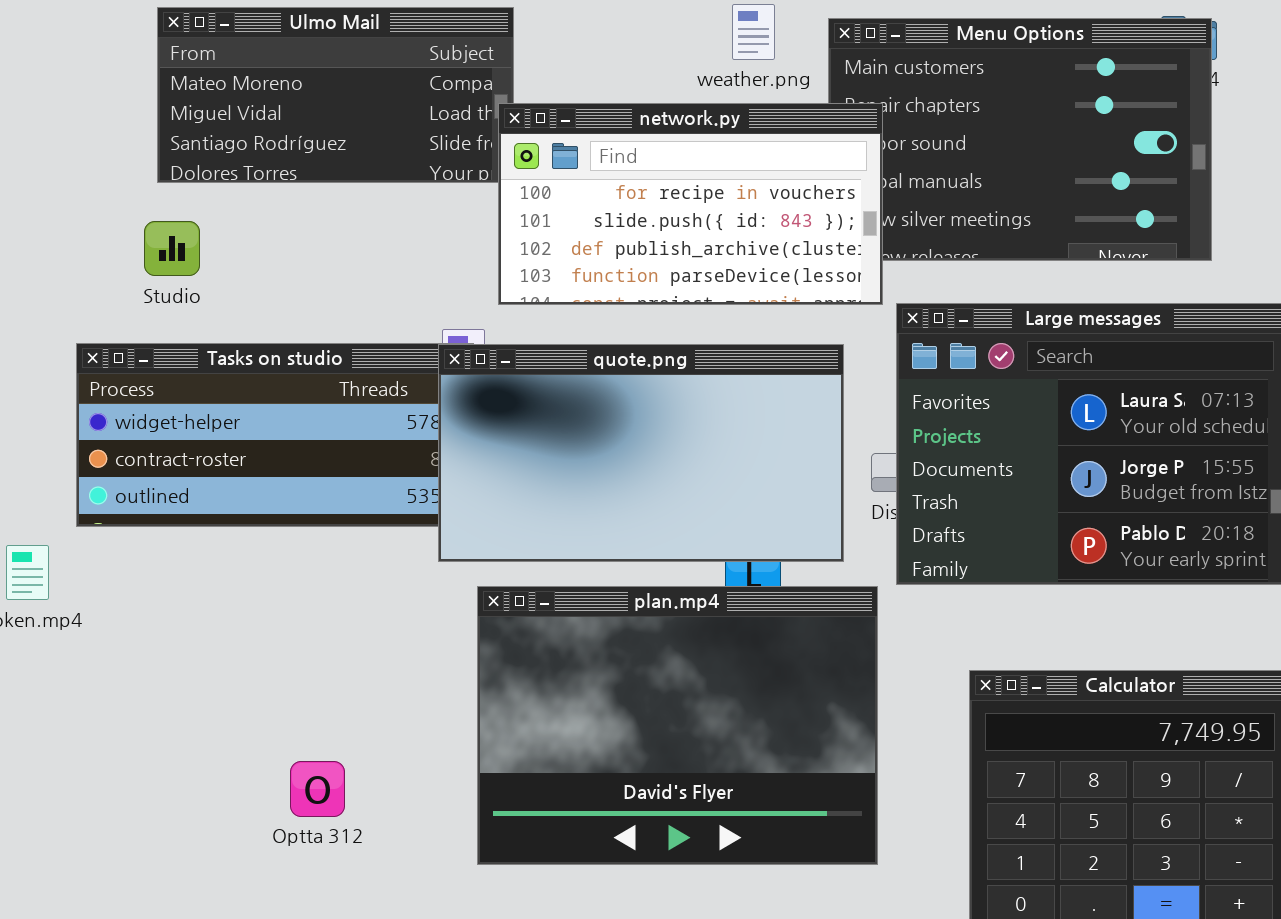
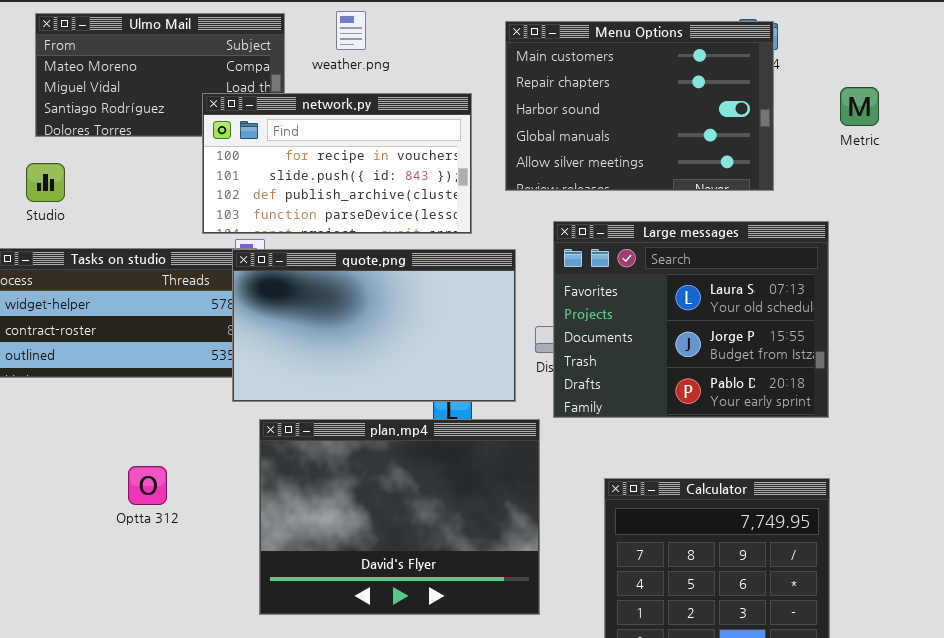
weather.png: [732,4,775,60] -> [336,11,366,50], moved
network.py: [498,103,883,305] -> [202,93,472,234], moved
Optta 312: [290,761,345,817] -> [128,466,167,505], moved

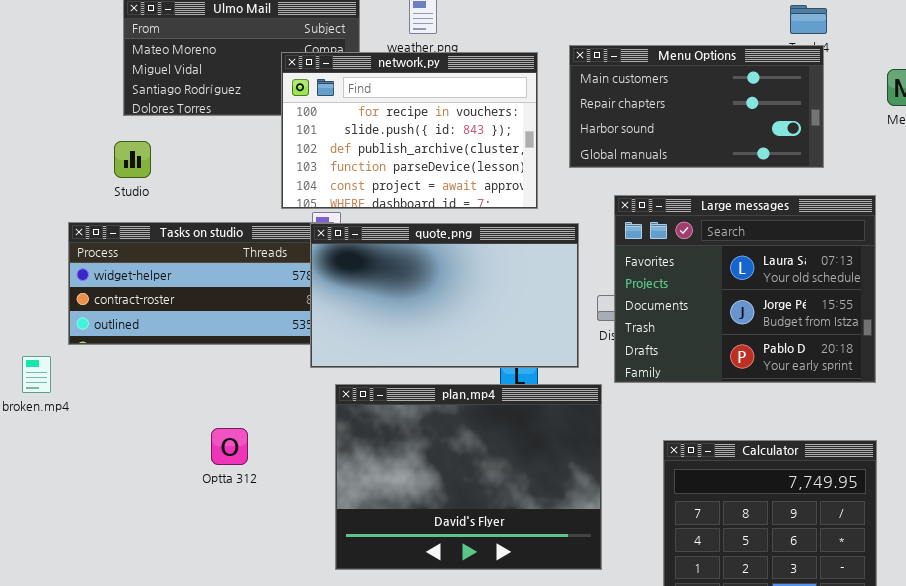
Menu Options: [505,21,774,191] -> [569,45,824,168], resized
network.py: [202,93,472,234] -> [281,52,538,209], resized

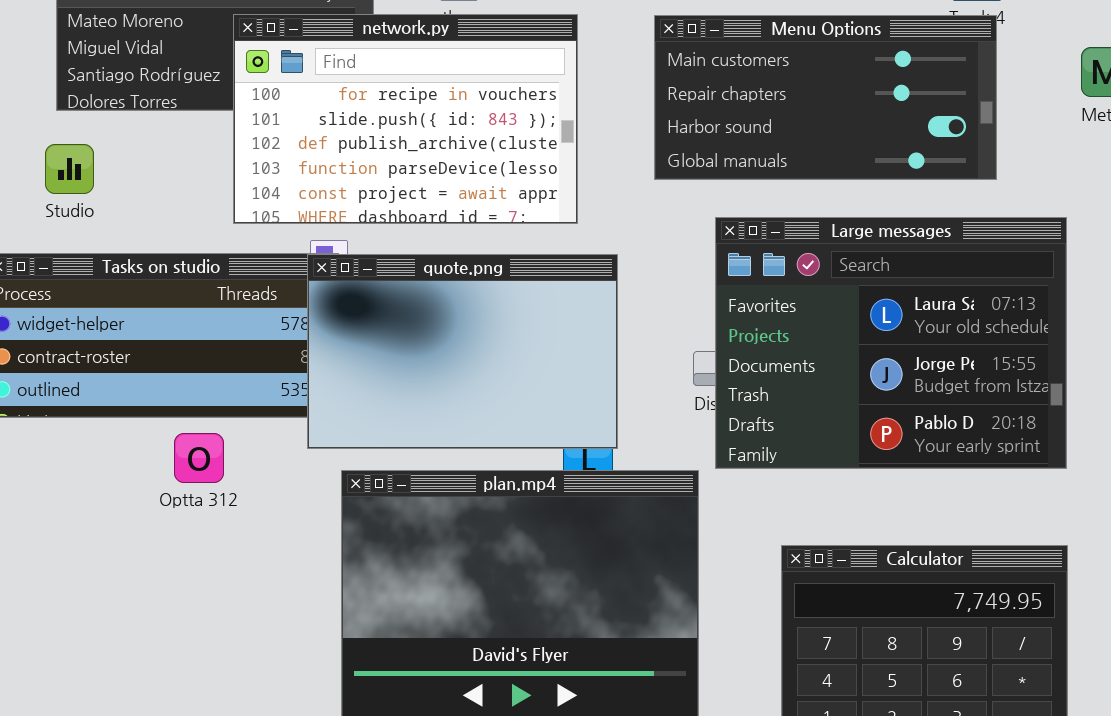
network.py: [281,52,538,209] -> [233,14,578,224], moved
quote.png: [310,223,579,368] -> [307,254,618,449], resized
Optta 312: [211,428,248,465] -> [174,433,224,483], moved

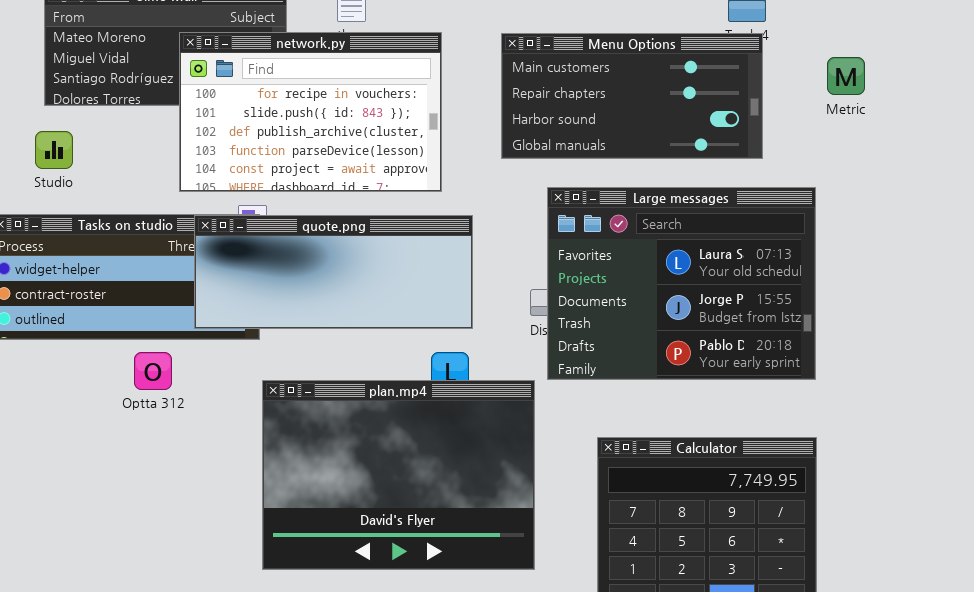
quote.png: [307,254,618,449] -> [194,215,473,329], resized

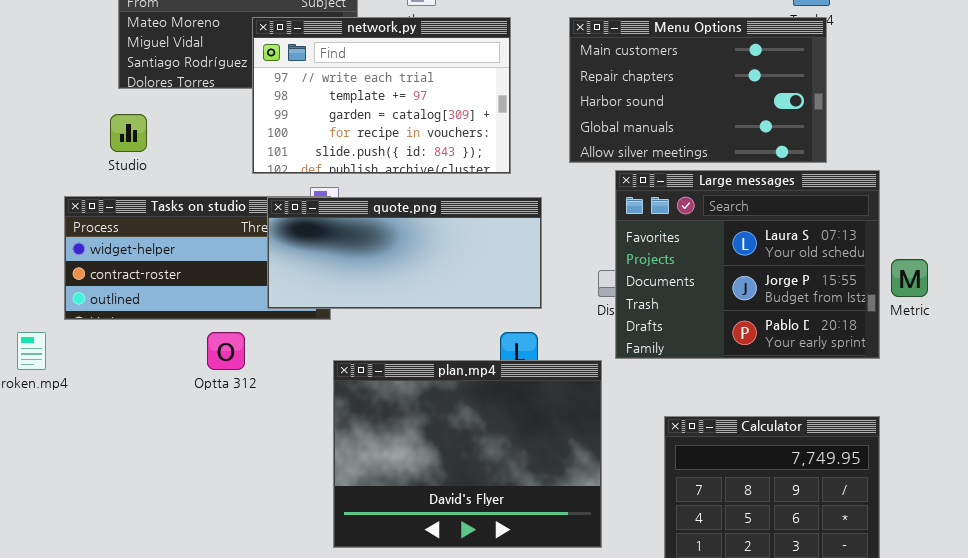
network.py: [179,32,442,192] -> [252,17,511,174], scrolled up 3 rows
Menu Options: [501,33,763,159] -> [569,17,827,163], resized
Metric: [827,57,865,95] -> [891,259,928,297], moved

